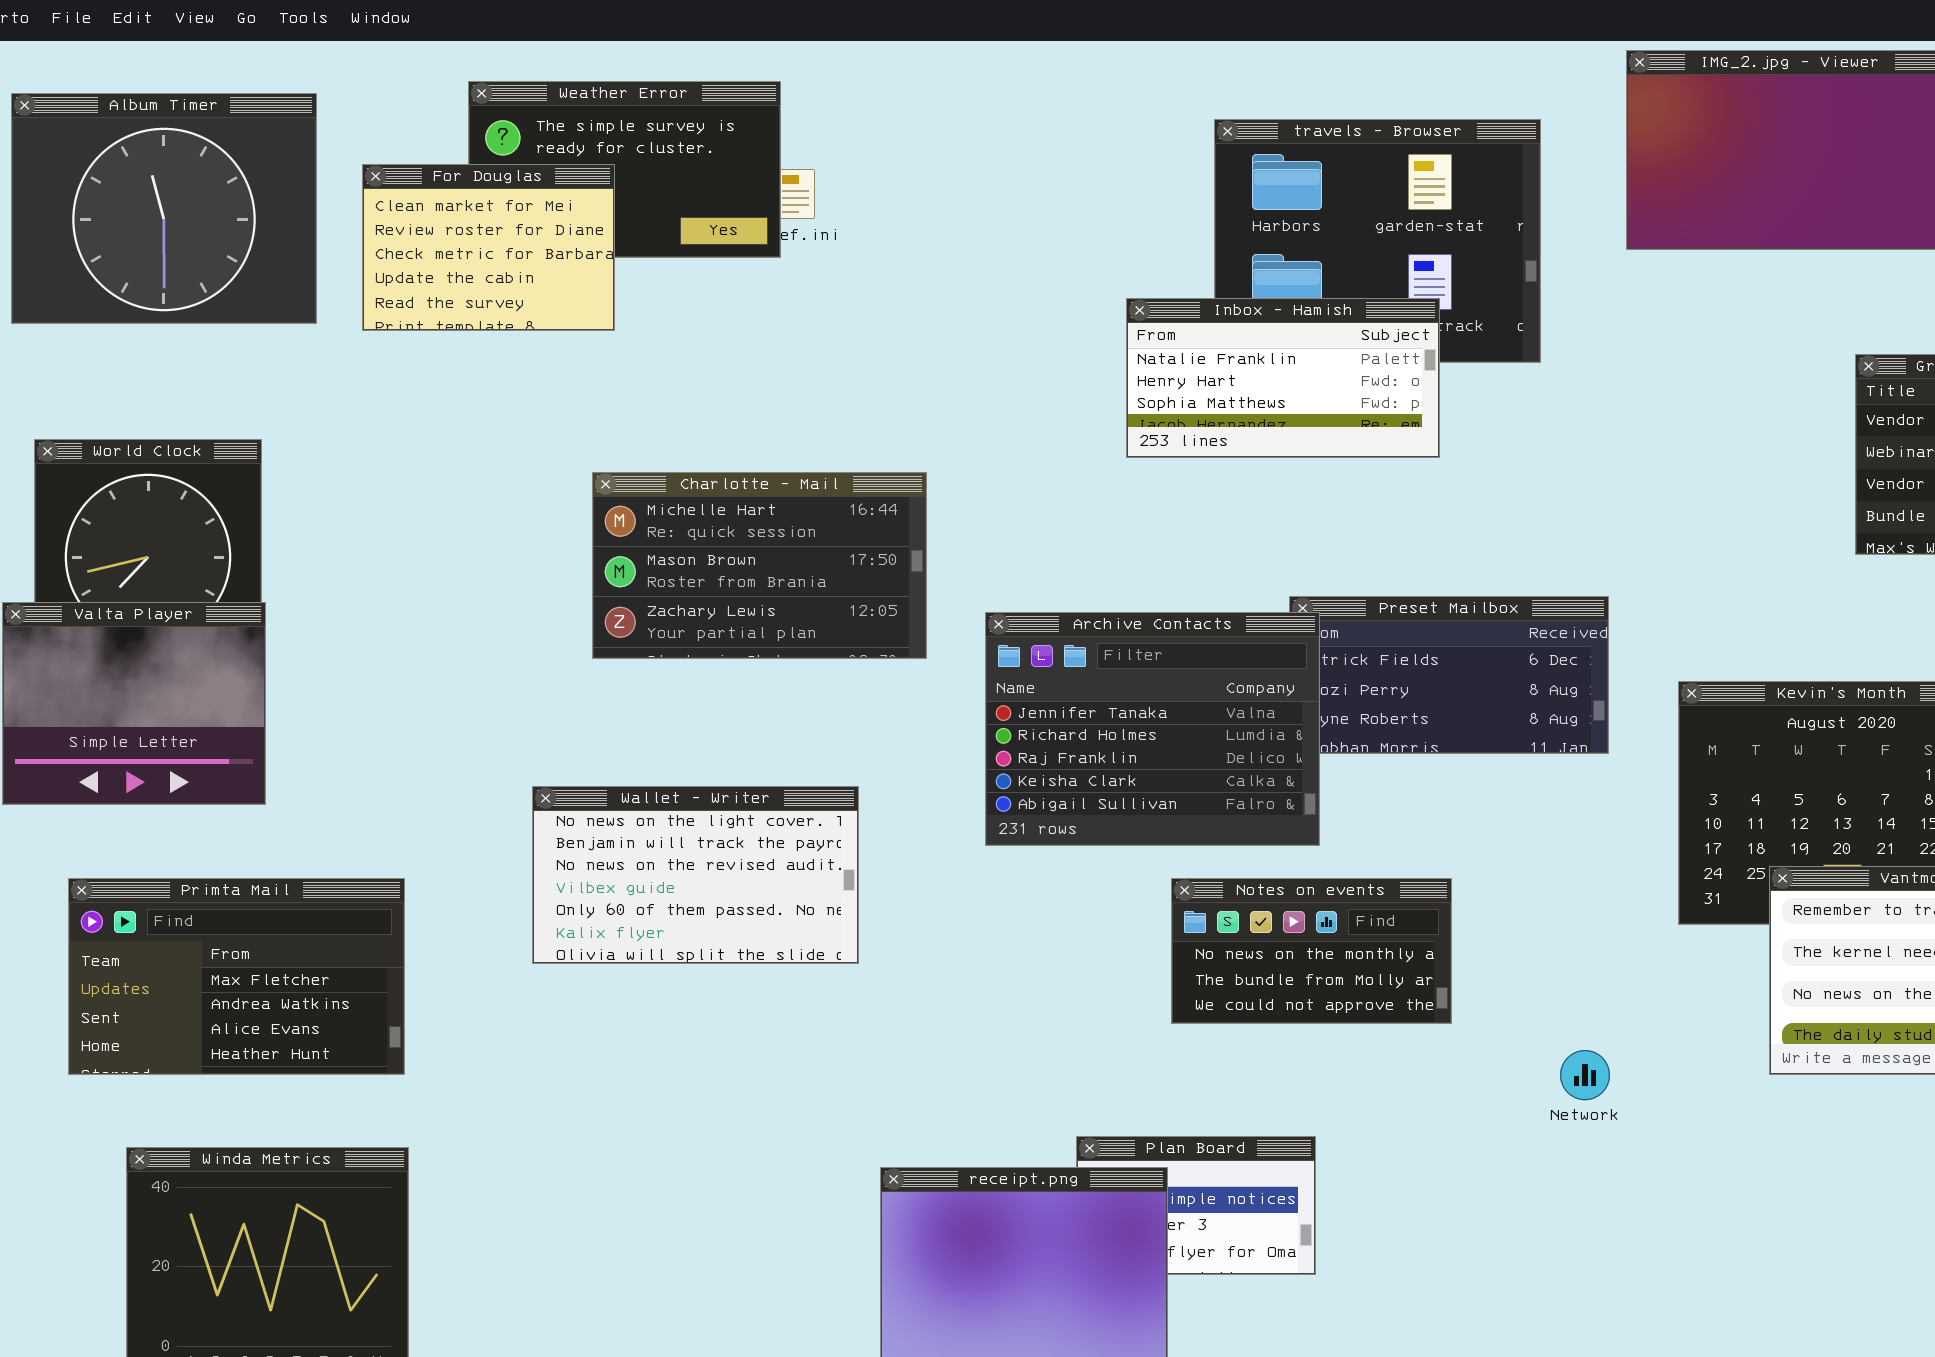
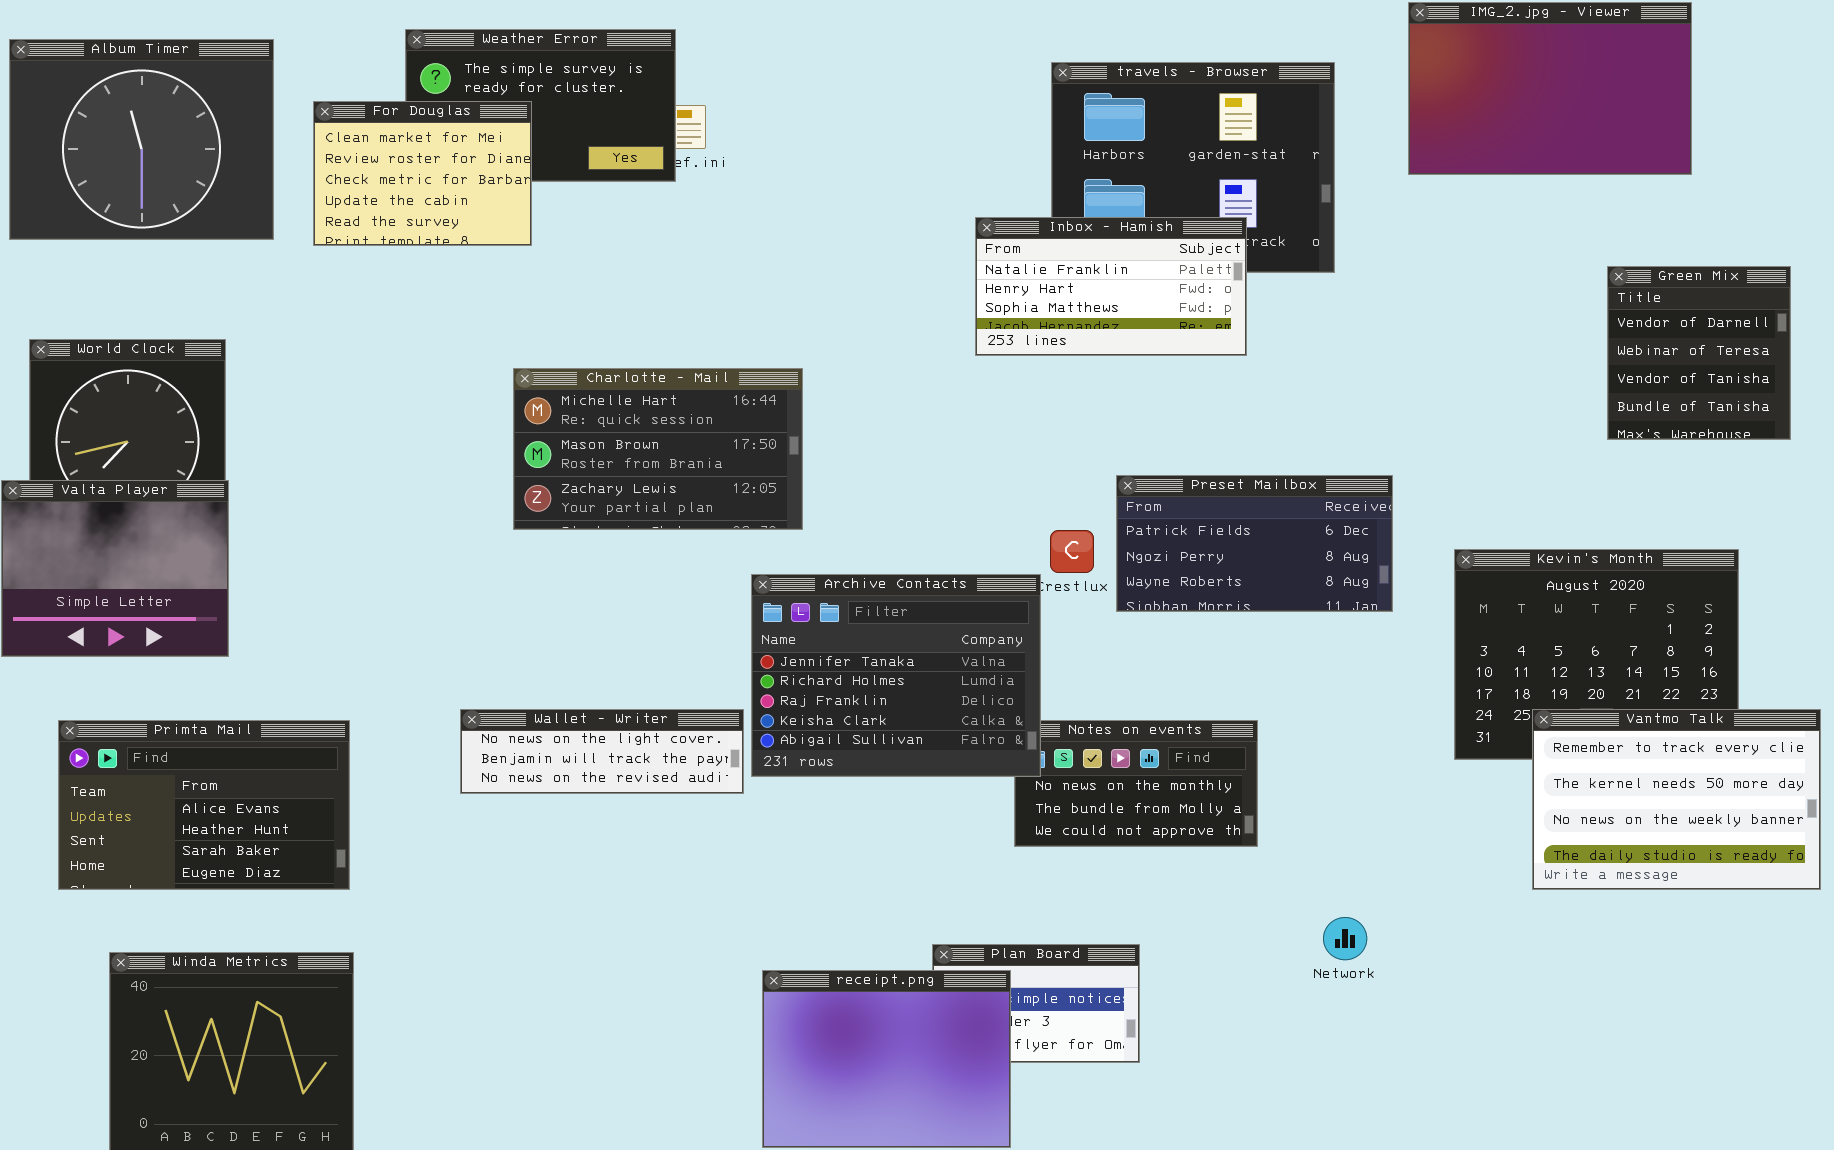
Archive Contacts: [985,612,1320,846] -> [751,574,1041,777], moved
Wallet - Writer: [532,786,859,964] -> [460,709,744,794], resized
Primta Mail: [68,878,405,1075] -> [58,720,350,890], scrolled down 2 rows
Network: [1560,1050,1610,1100] -> [1323,917,1367,960], moved

